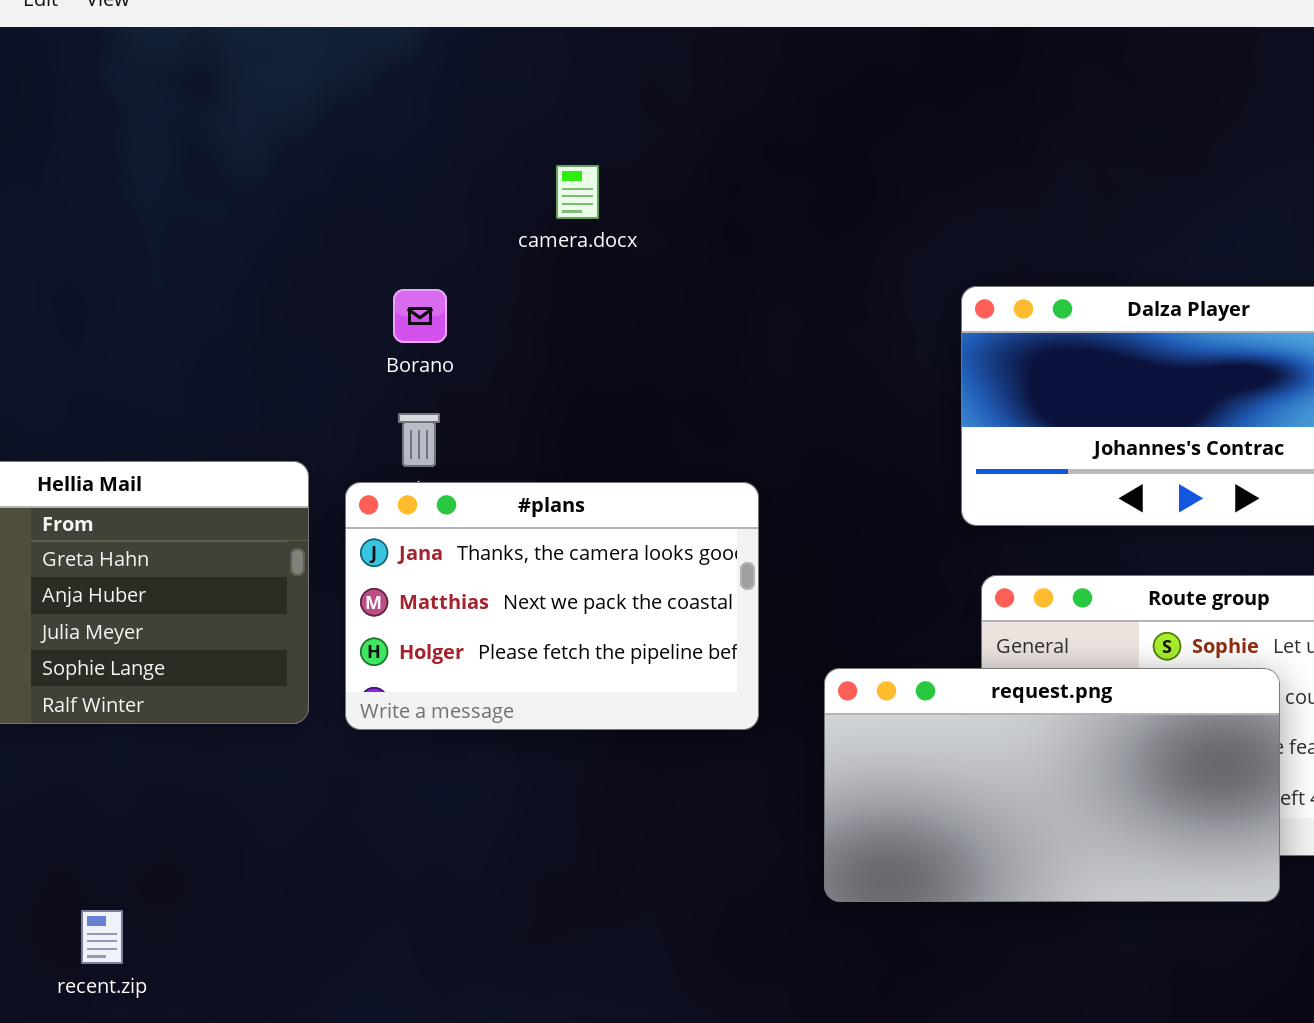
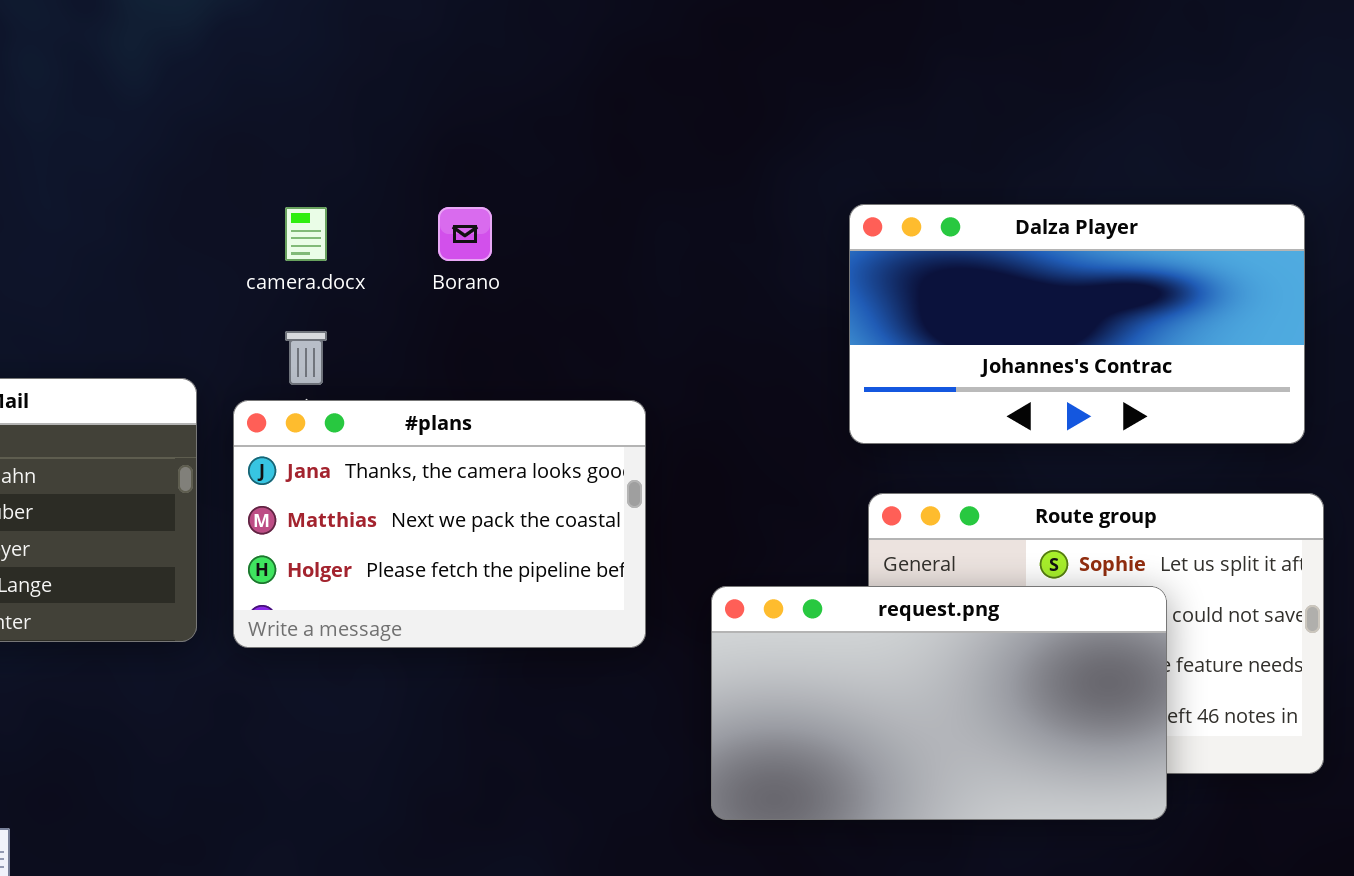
camera.docx: [556,165,599,219] -> [285,207,327,261], moved
Borano: [393,289,447,343] -> [438,207,492,261], moved

